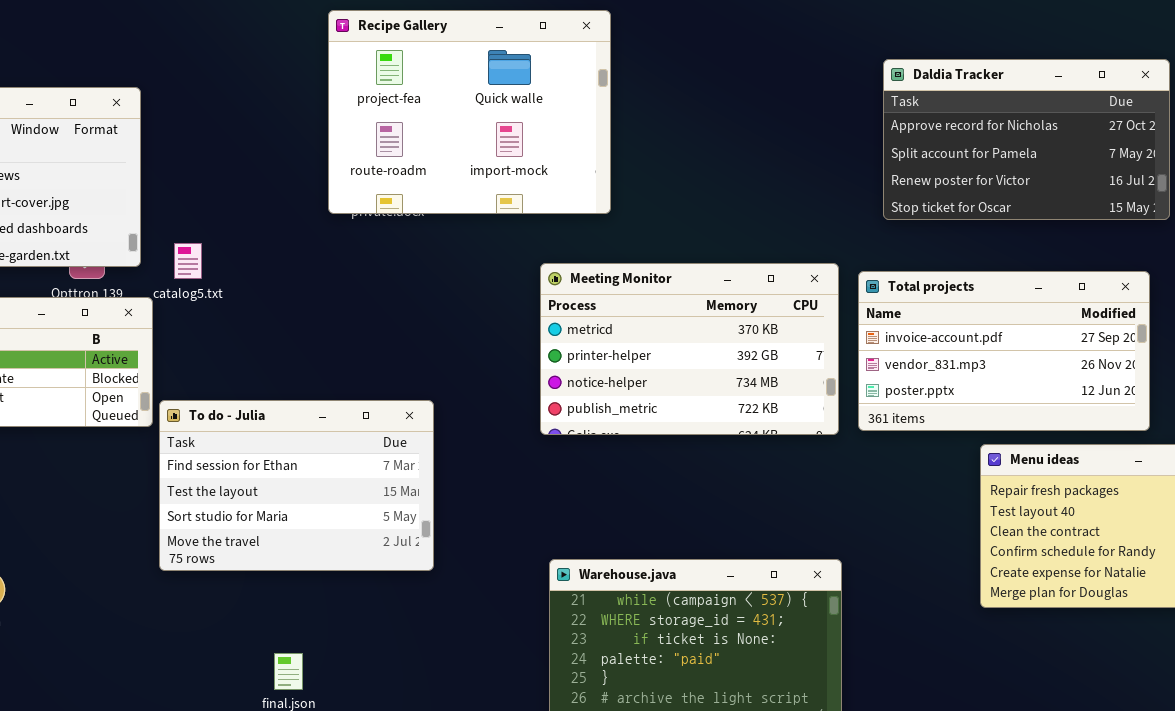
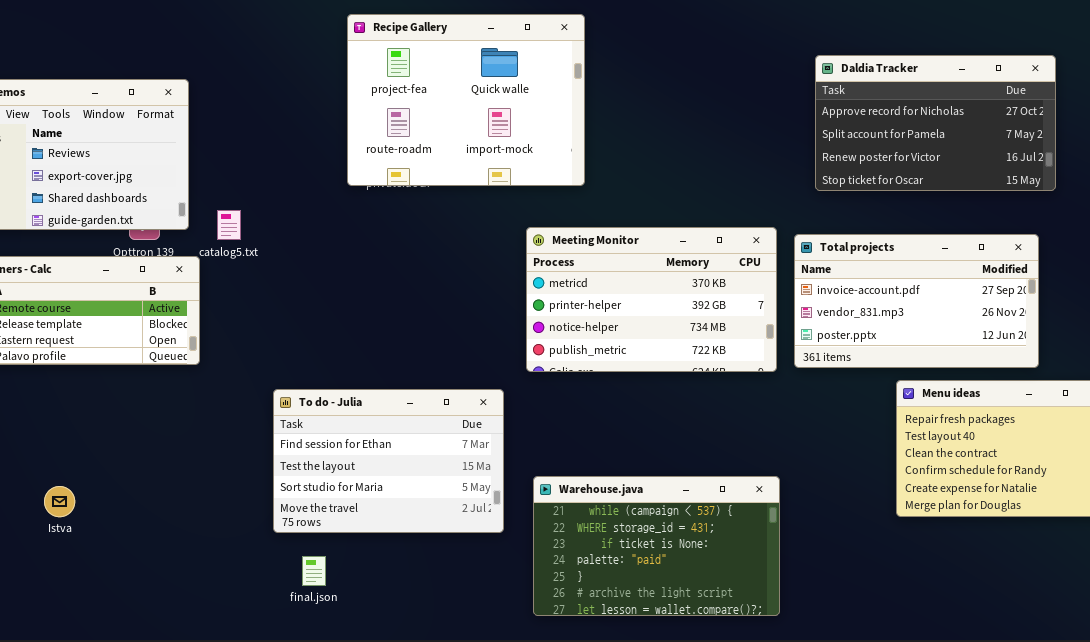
To do - Julia: [159,400,434,571] -> [273,389,504,533], moved

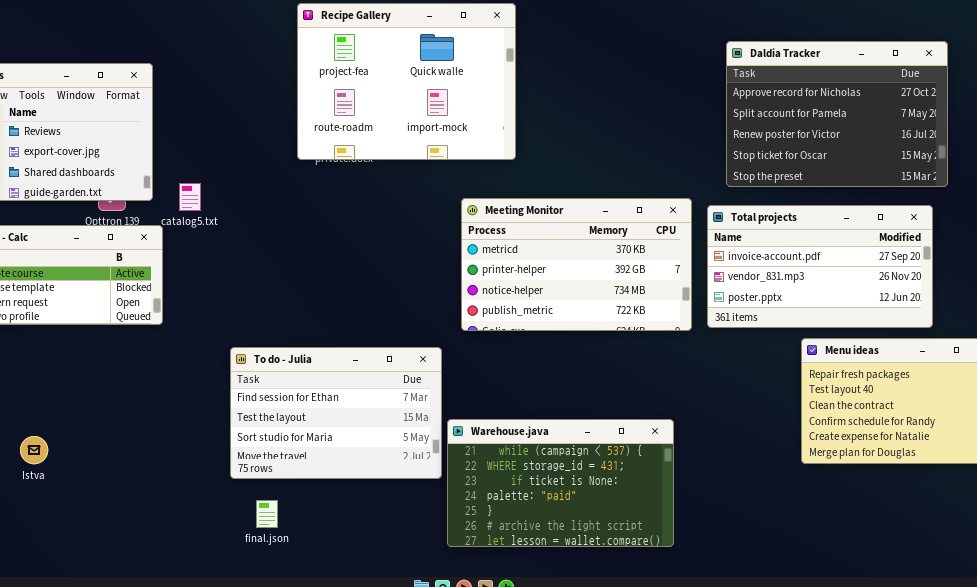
Daldia Tracker: [815,55,1056,191] -> [726,41,948,187], resized
Warehouse.java: [533,476,780,616] -> [447,419,674,547], moved

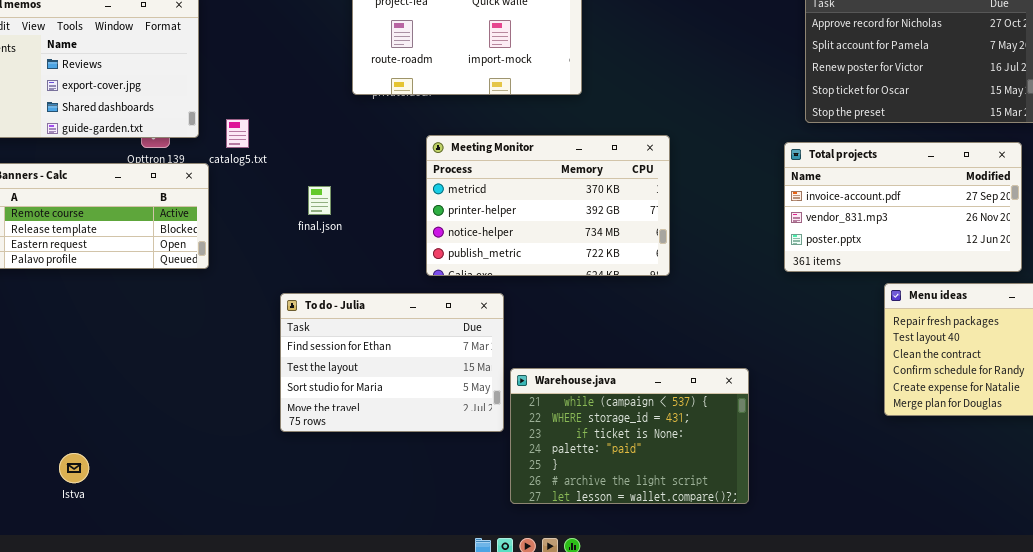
Meeting Monitor: [461,198,692,331] -> [426,135,670,276], moved
Istva: [20,436,48,464] -> [59,453,89,483], moved
final.json: [256,500,278,528] -> [308,186,331,215], moved

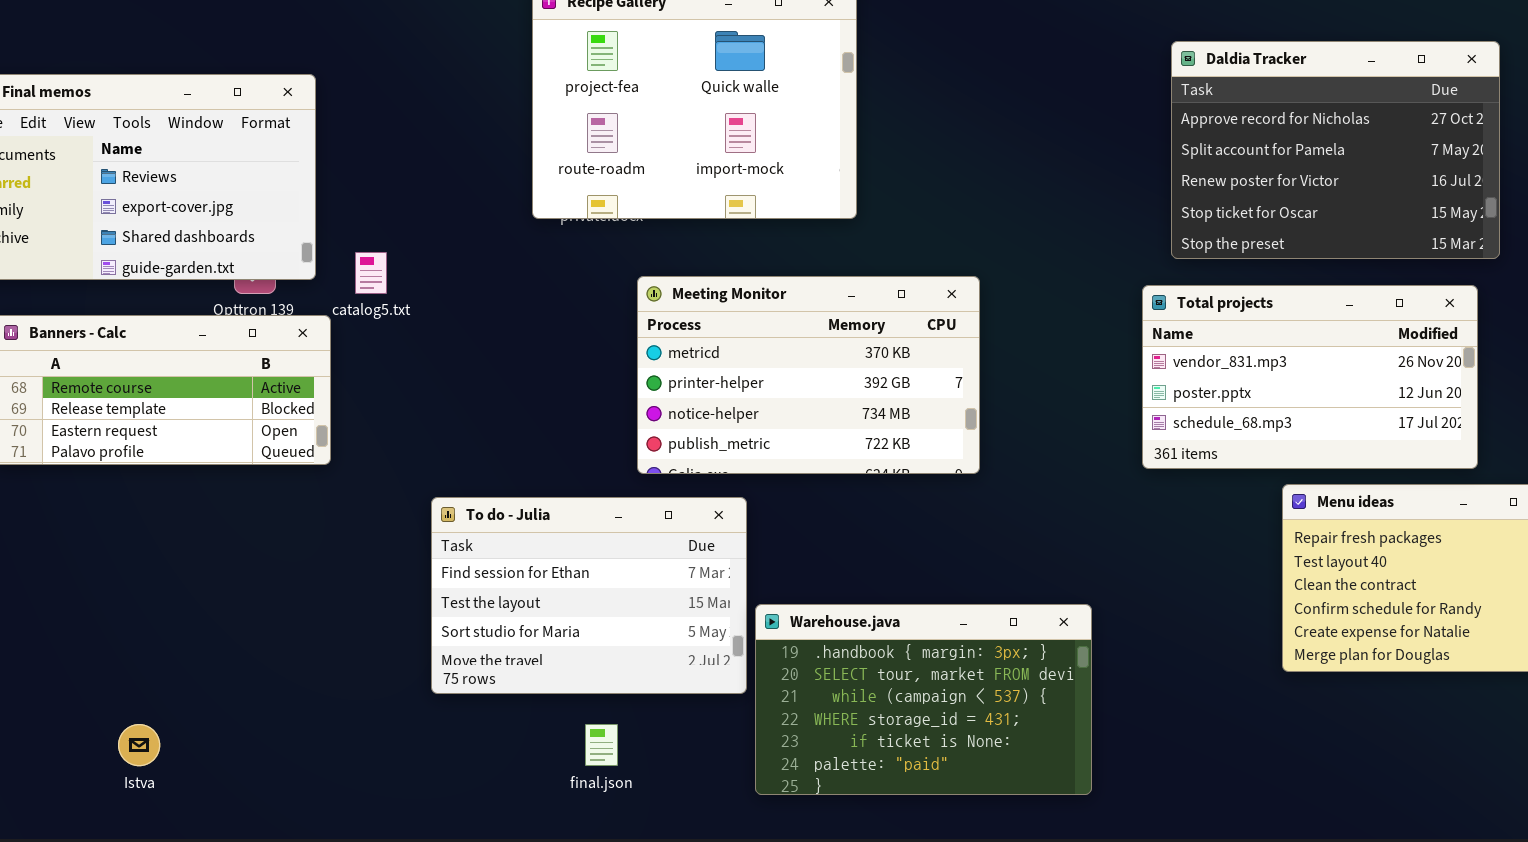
Total projects: [784,142,1022,272] -> [1142,285,1478,469], scrolled down 1 row
final.json: [308,186,331,215] -> [585,724,618,766], moved
Warehouse.java: [510,368,749,504] -> [755,604,1092,795], scrolled up 2 rows

